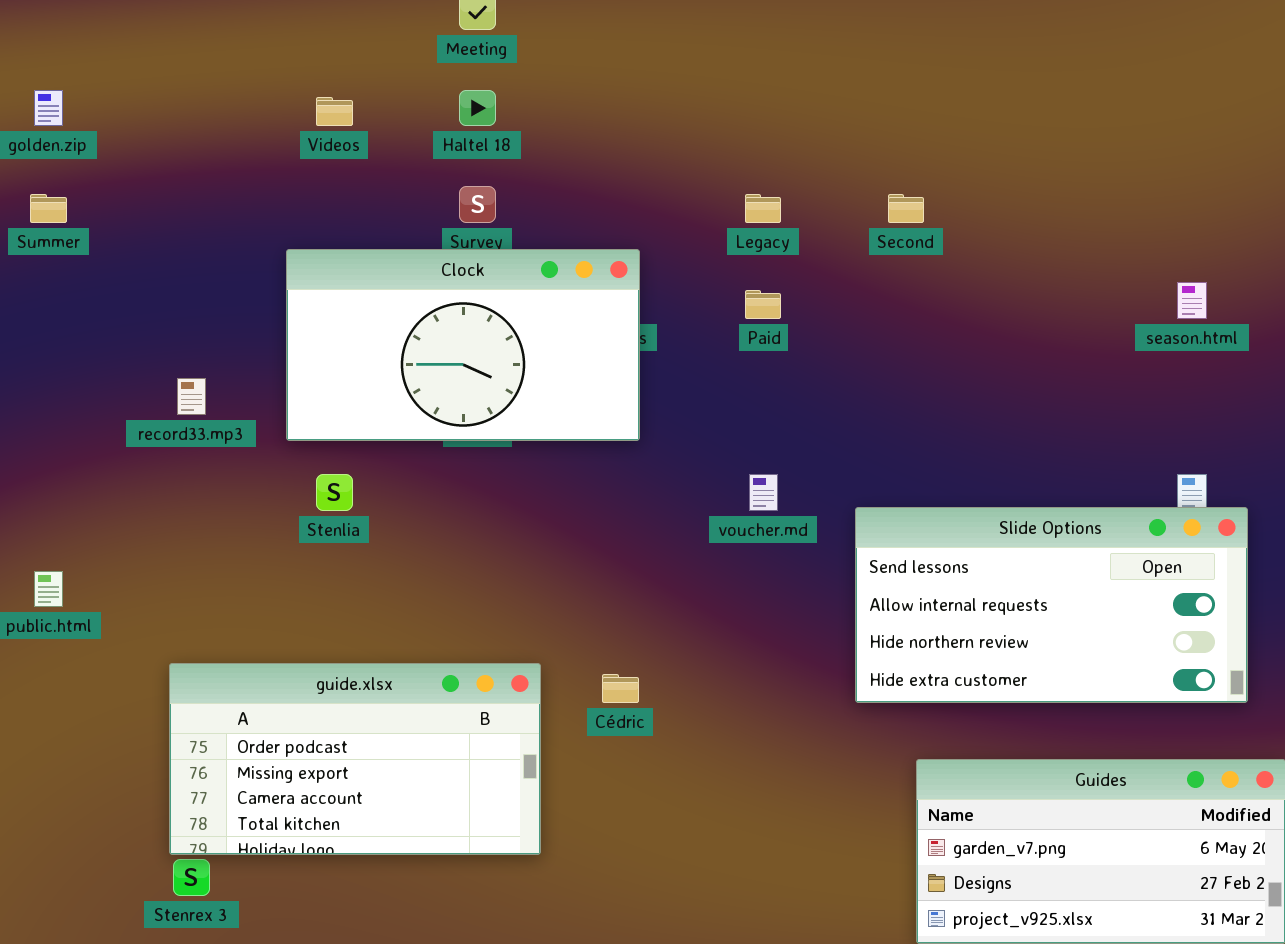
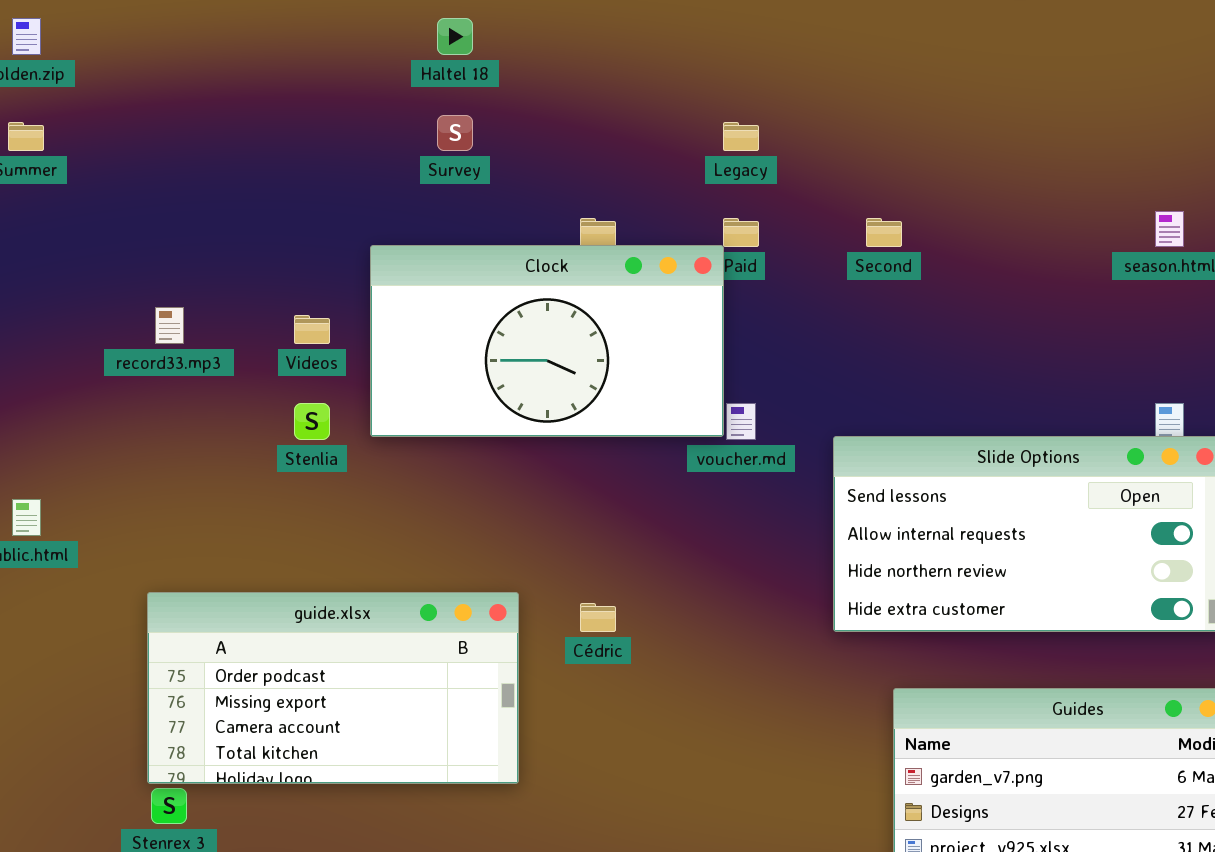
Videos: [316,97,353,126] -> [294,315,330,344], moved
Second: [888,194,924,223] -> [866,218,902,247], moved
Clock: [286,249,640,441] -> [370,245,724,437], moved

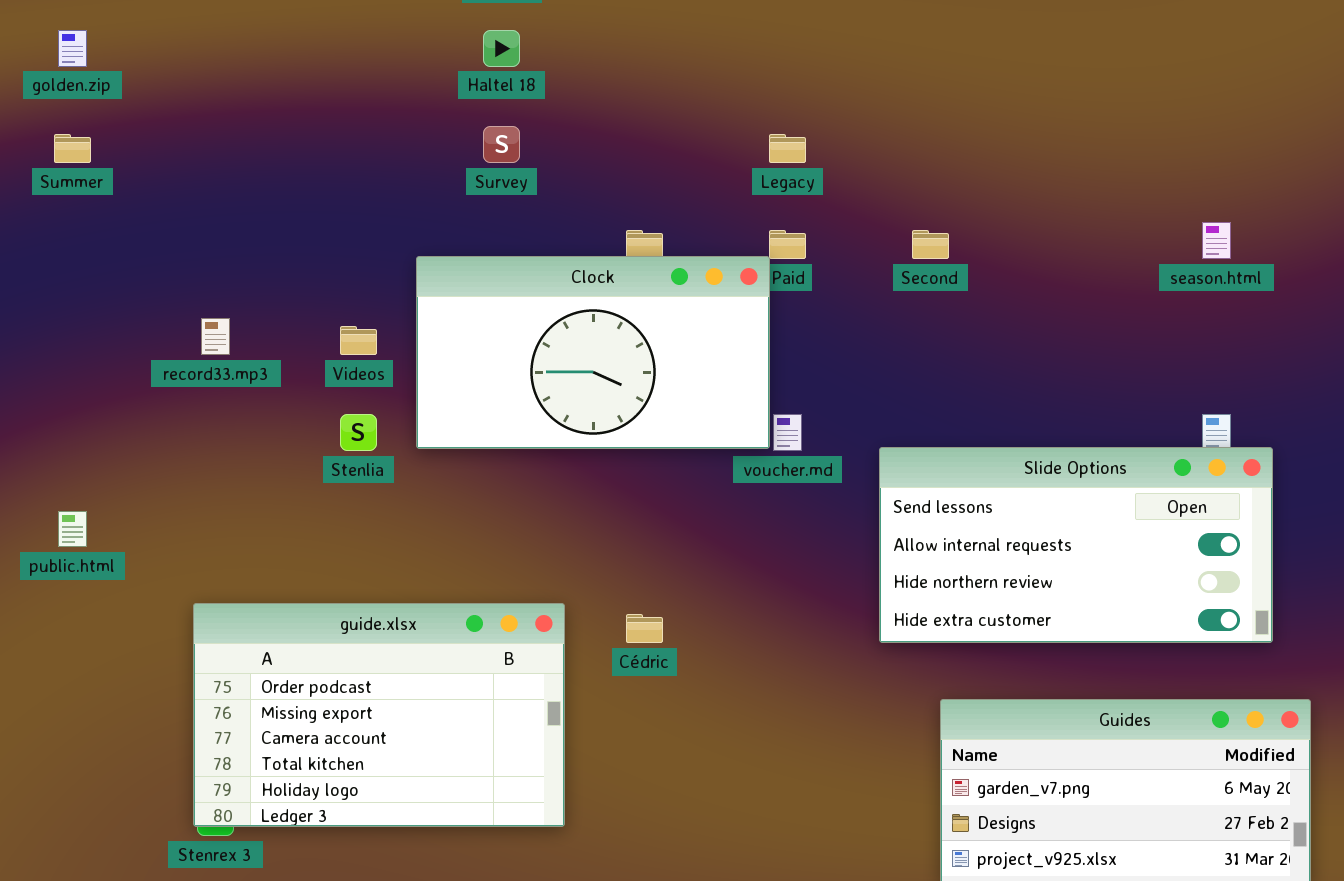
guide.xlsx: [147,592,519,784] -> [193,603,565,827], resized

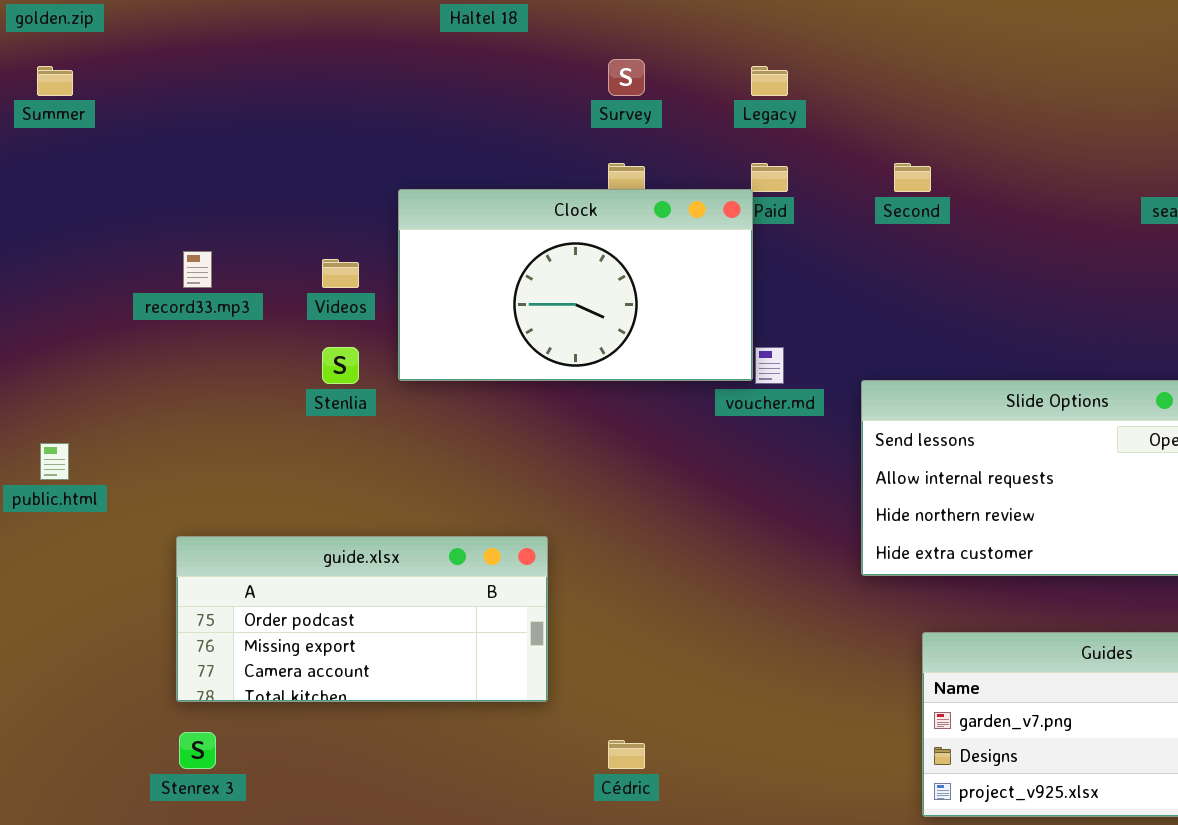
Survey: [483,126,520,163] -> [608,59,645,96], moved
guide.xlsx: [193,603,565,827] -> [176,536,548,702], resized
Cédric: [626,614,663,643] -> [608,740,645,769], moved

